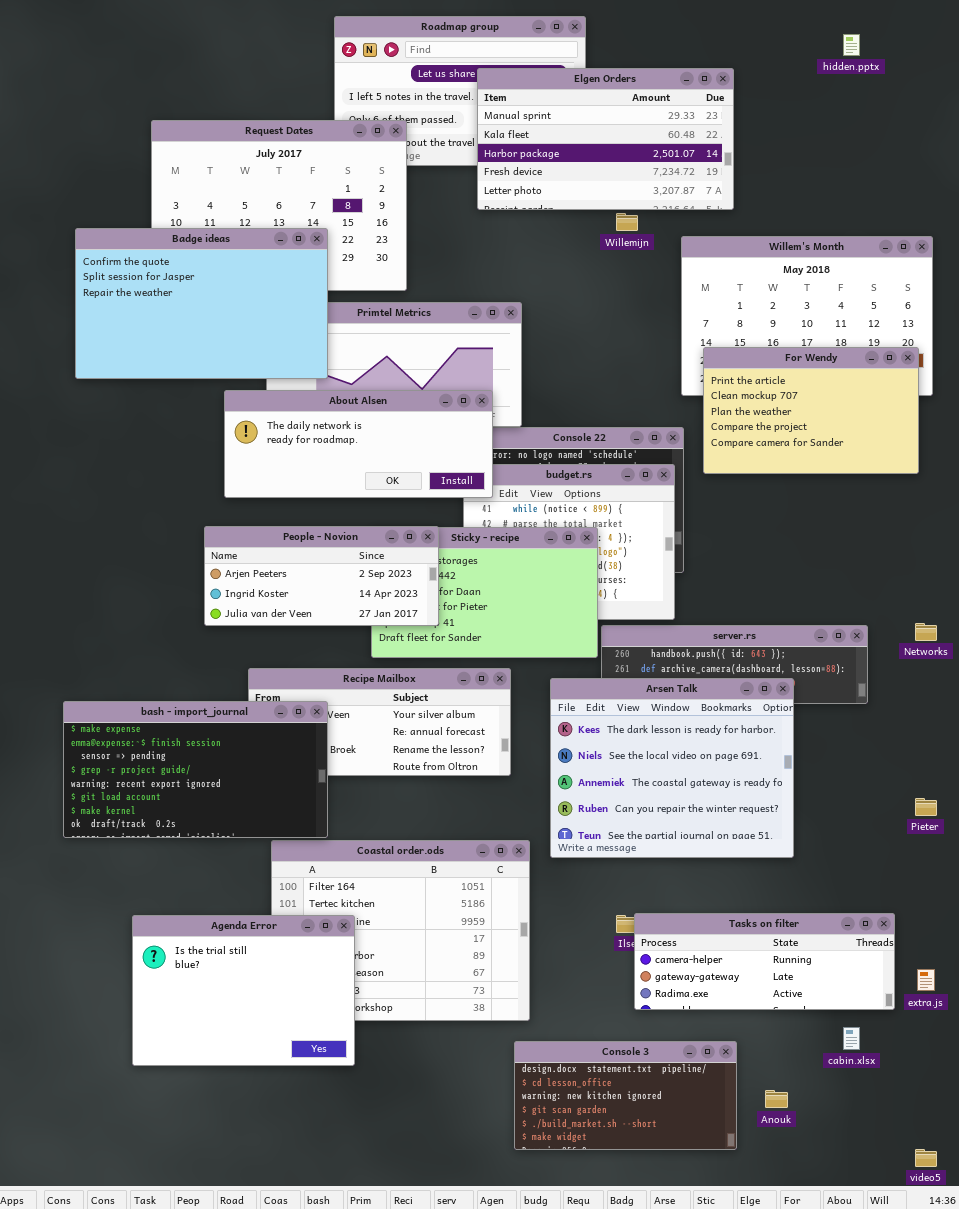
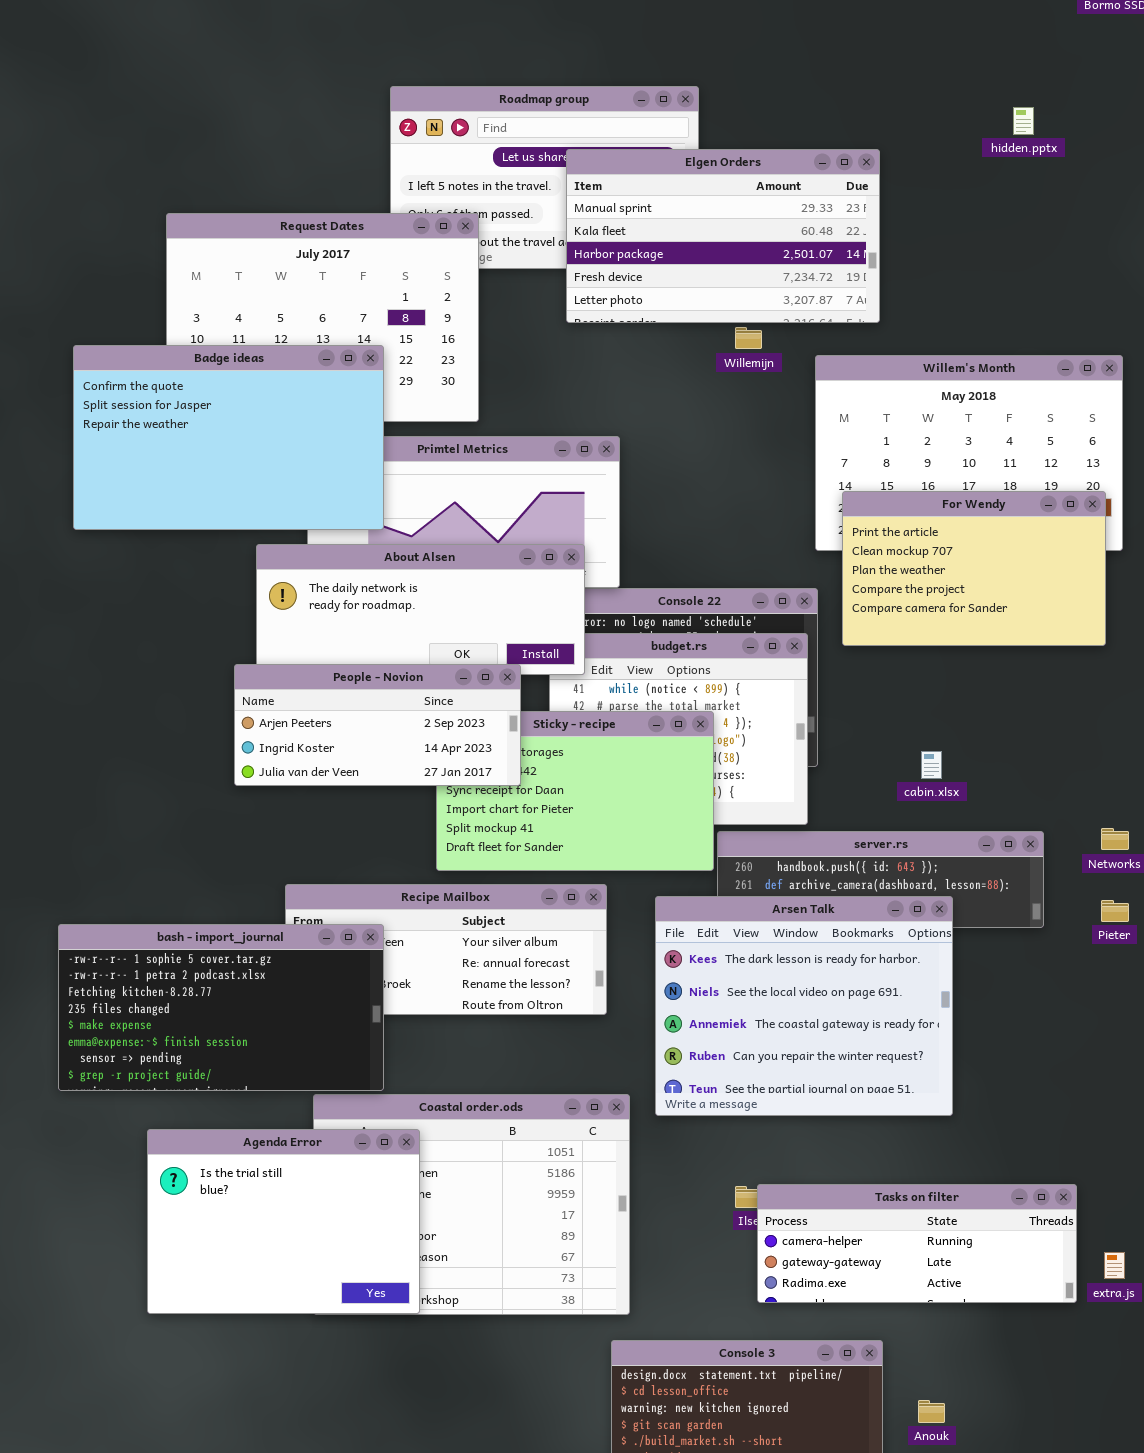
People - Novion: [204,526,439,626] -> [234,664,521,786], moved
bash - import_journal: [63,701,328,838] -> [58,924,384,1091], scrolled up 4 rows
Pieter: [915,798,937,816] -> [1101,900,1129,922], moved
Agenda Error: [132,915,355,1066] -> [147,1129,420,1314], moved
cabin.xlsx: [843,1027,860,1050] -> [921,751,942,779], moved

